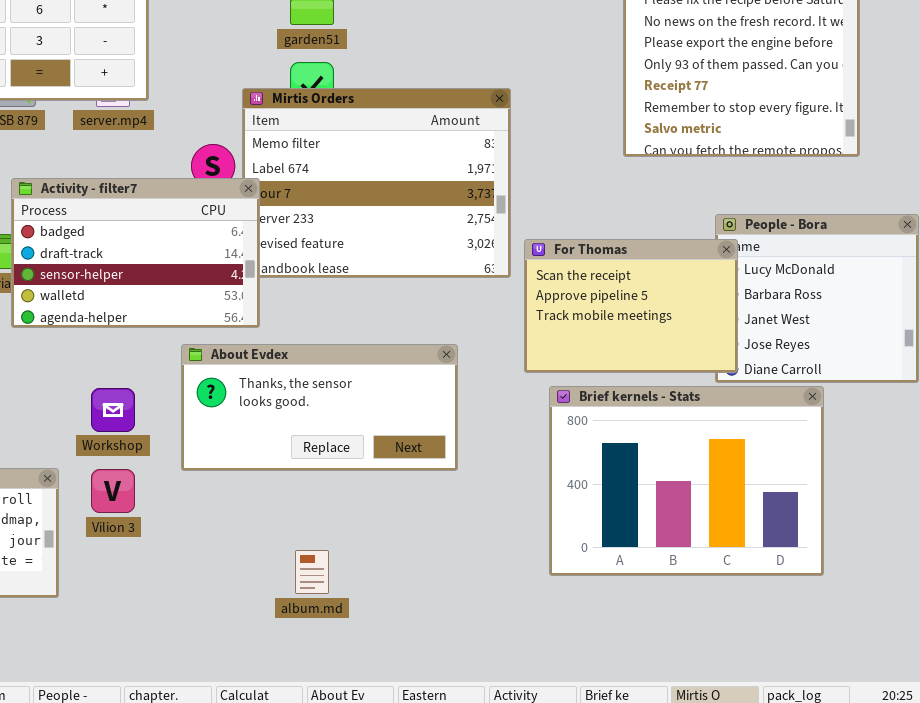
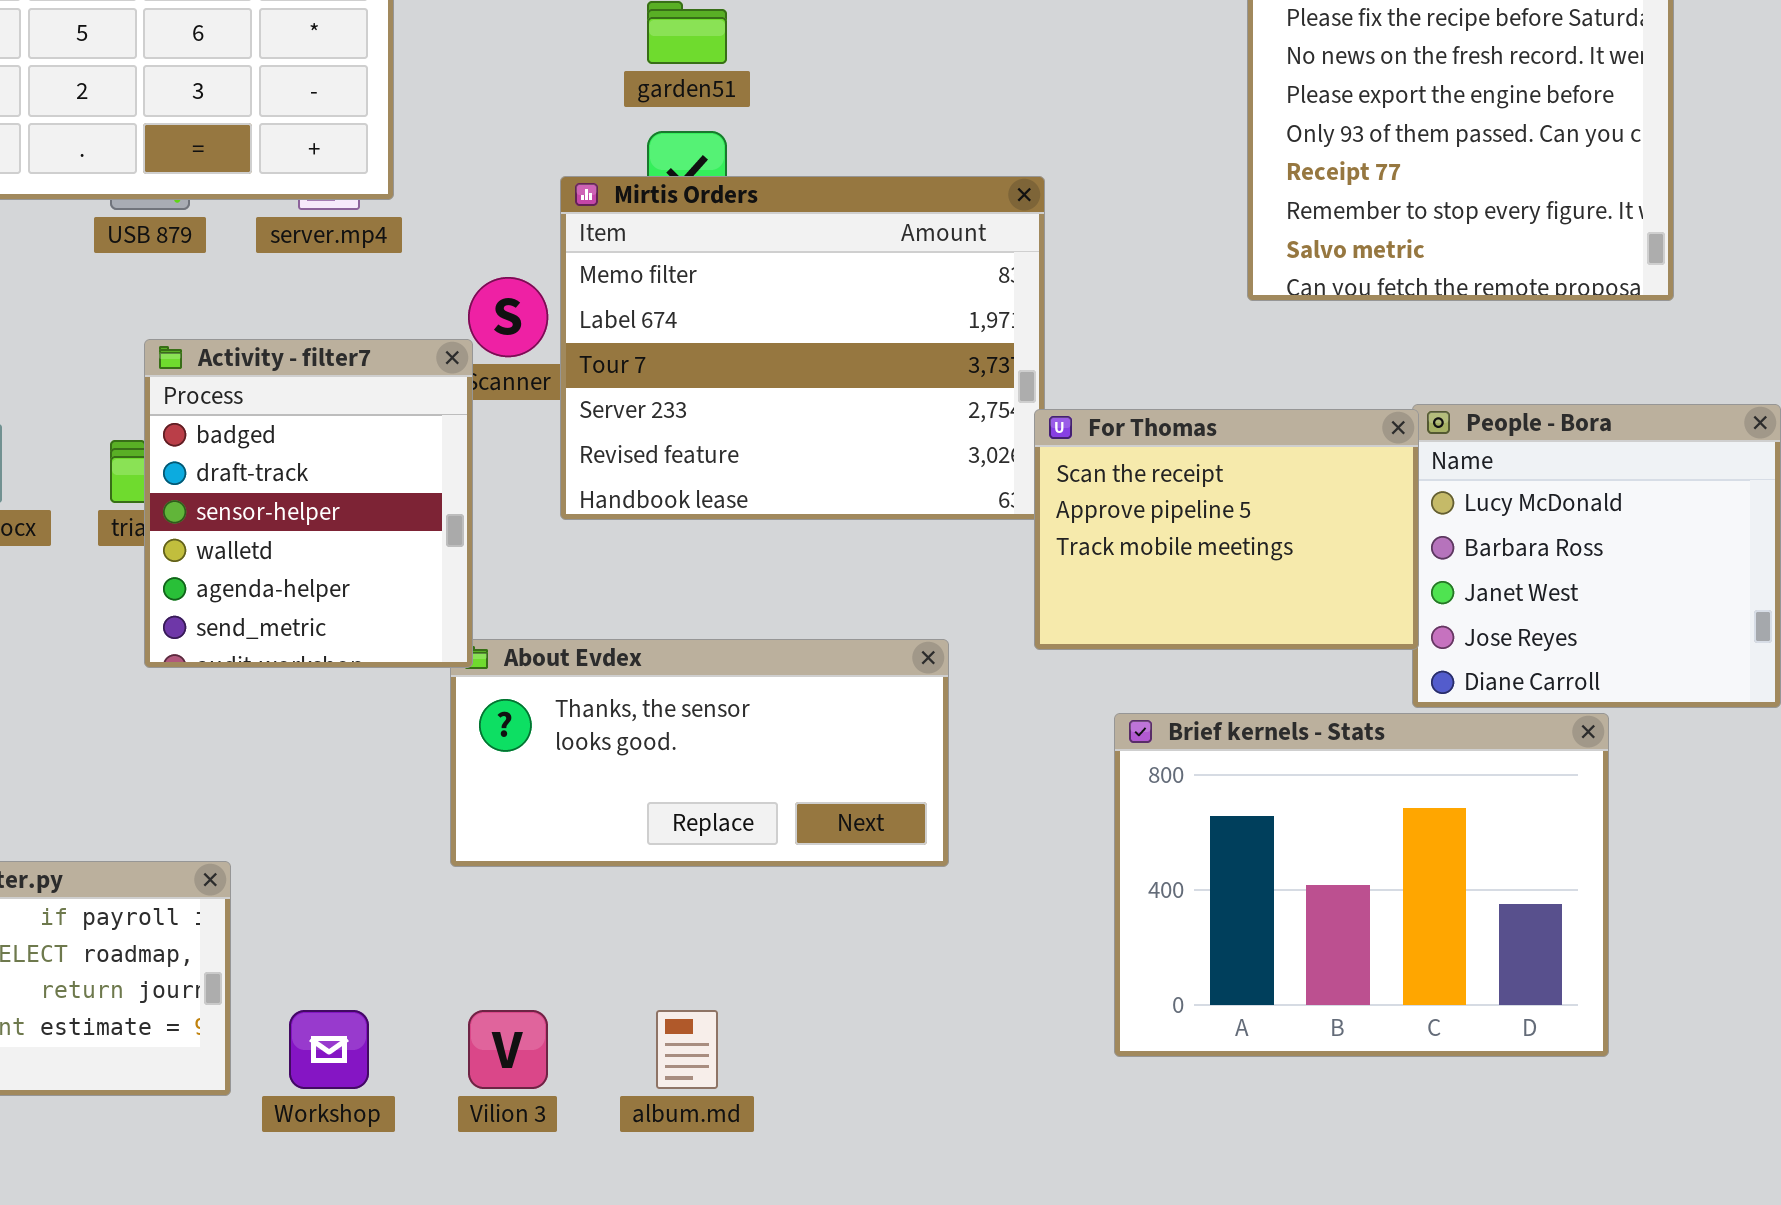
Activity - filter7: [11,178,260,328] -> [144,339,473,668], resized
For Thomas: [524,239,738,373] -> [1034,409,1419,650], moved
Workshop: [91,388,135,432] -> [289,1010,369,1089], moved
Vilion 3: [91,469,135,513] -> [468,1010,548,1089], moved

